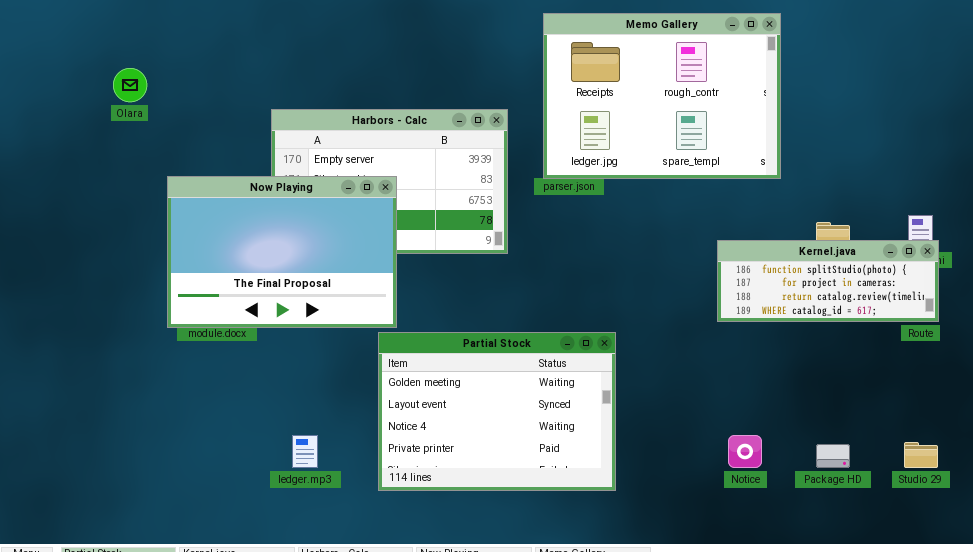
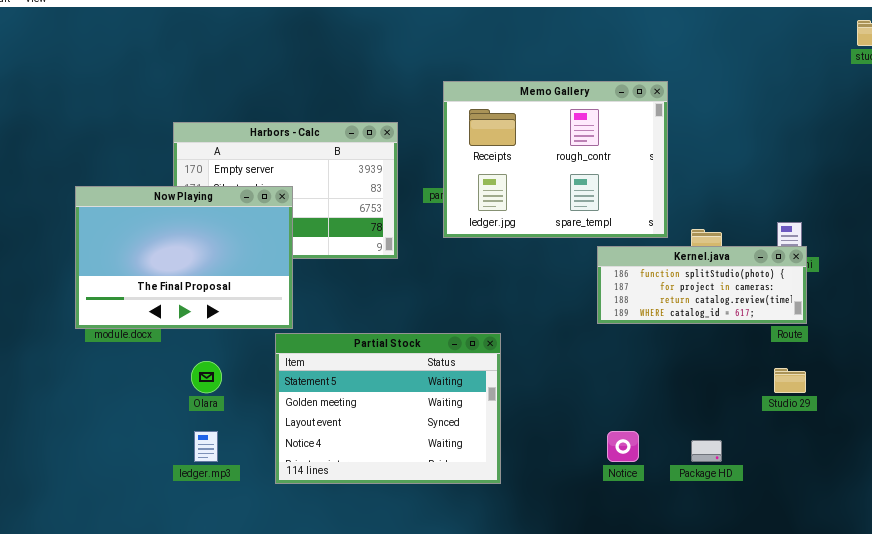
Memo Gallery: [543,13,781,179] -> [443,81,668,238], moved
Olara: [113,68,147,102] -> [191,361,222,393], moved
Partial Stock: [378,332,616,491] -> [275,333,501,484], scrolled up 1 row
Studio 29: [904,442,938,468] -> [774,368,806,393], moved

